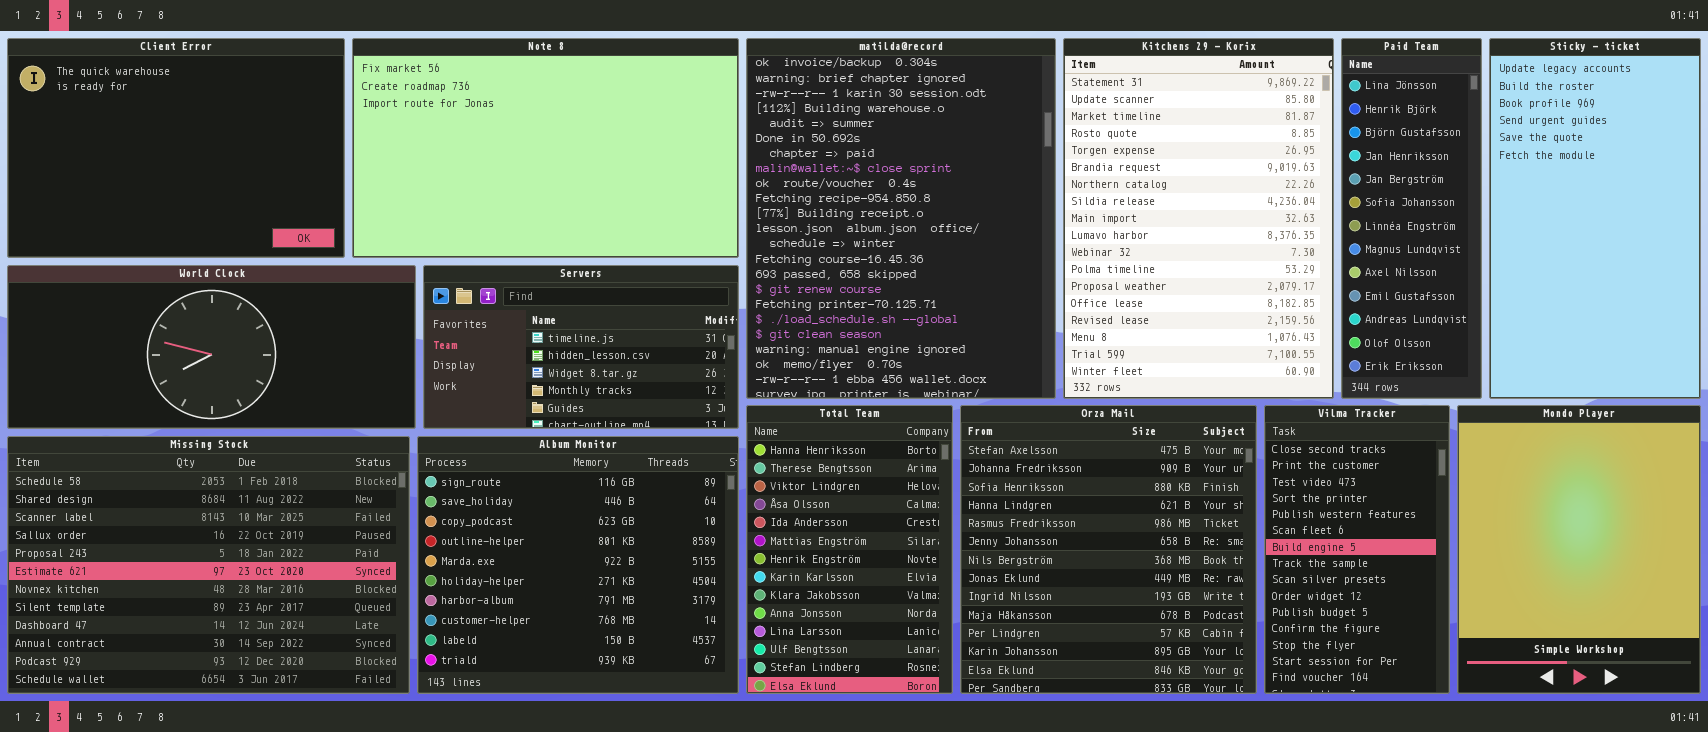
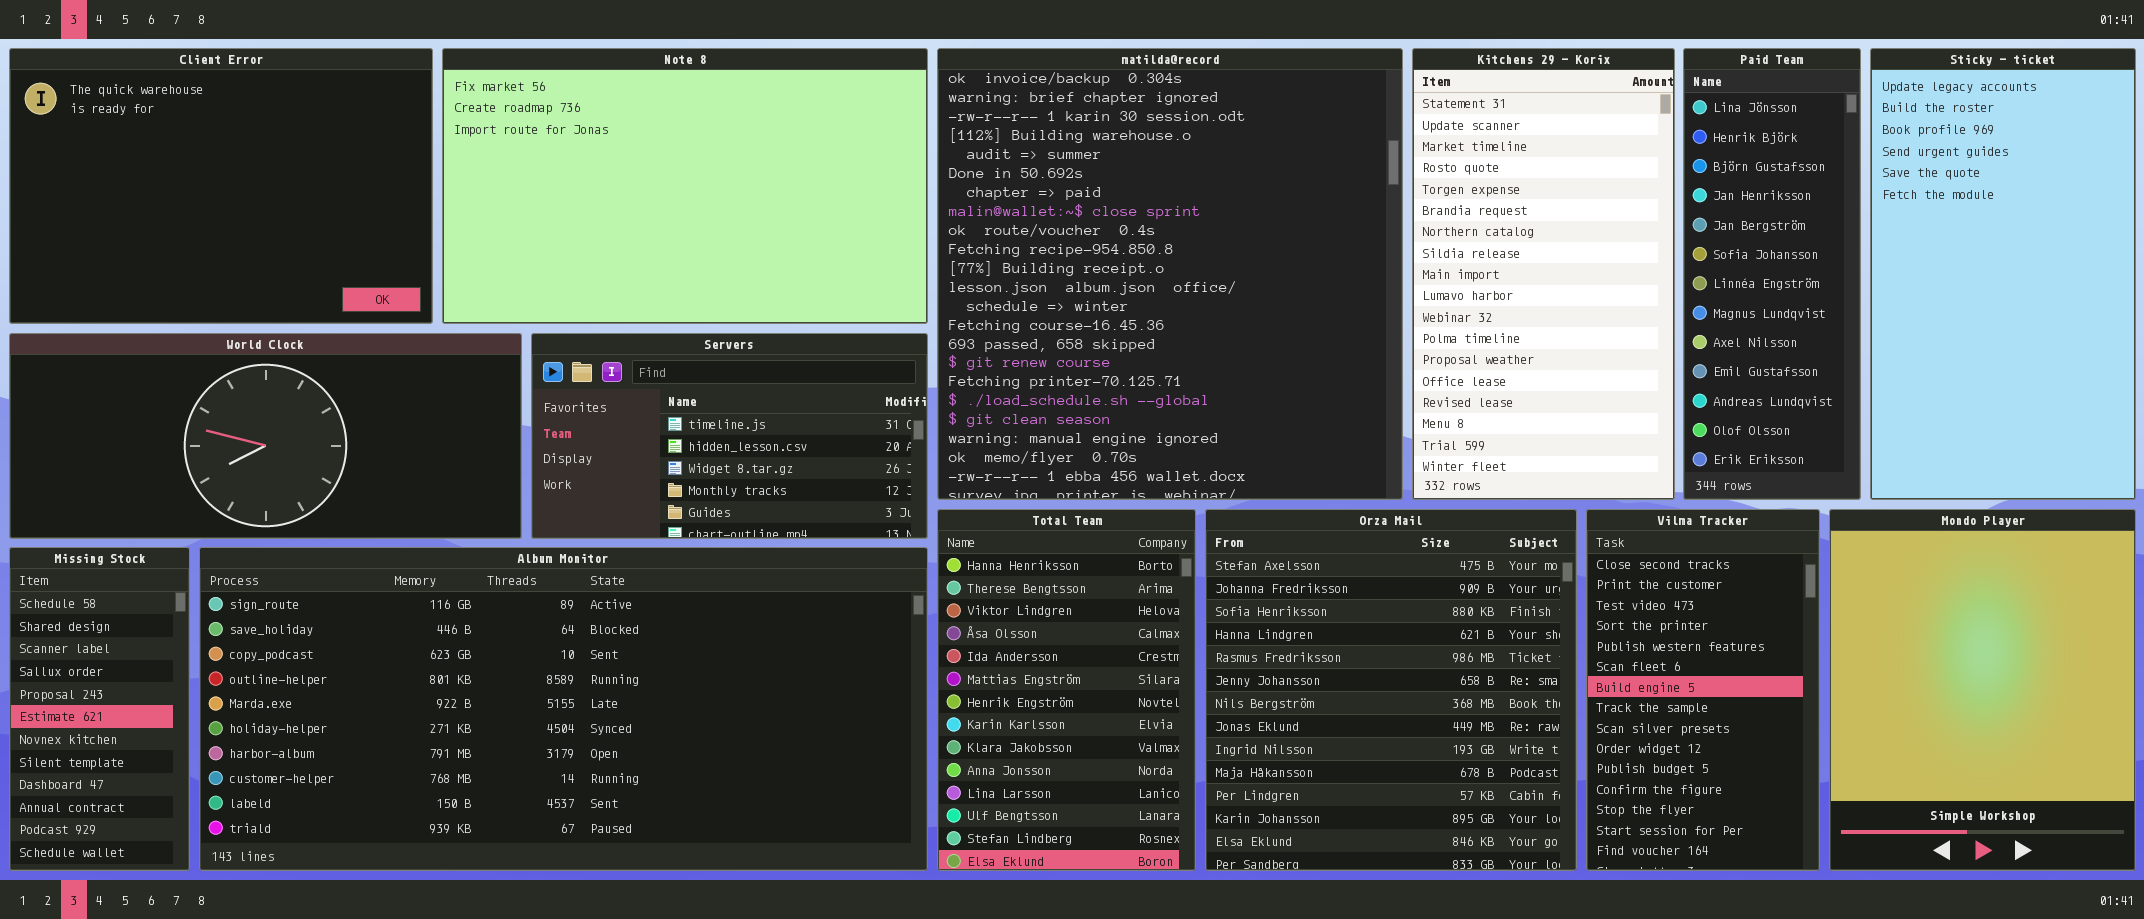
matilda@record: [746,38,1056,399] -> [937,48,1403,500], resized
Kitchens 29 - Korix: [1063,38,1334,399] -> [1412,48,1675,500], resized
Missing Stock: [7,436,410,694] -> [9,547,190,871], resized
Album Monitor: [417,436,739,694] -> [199,547,928,871], resized

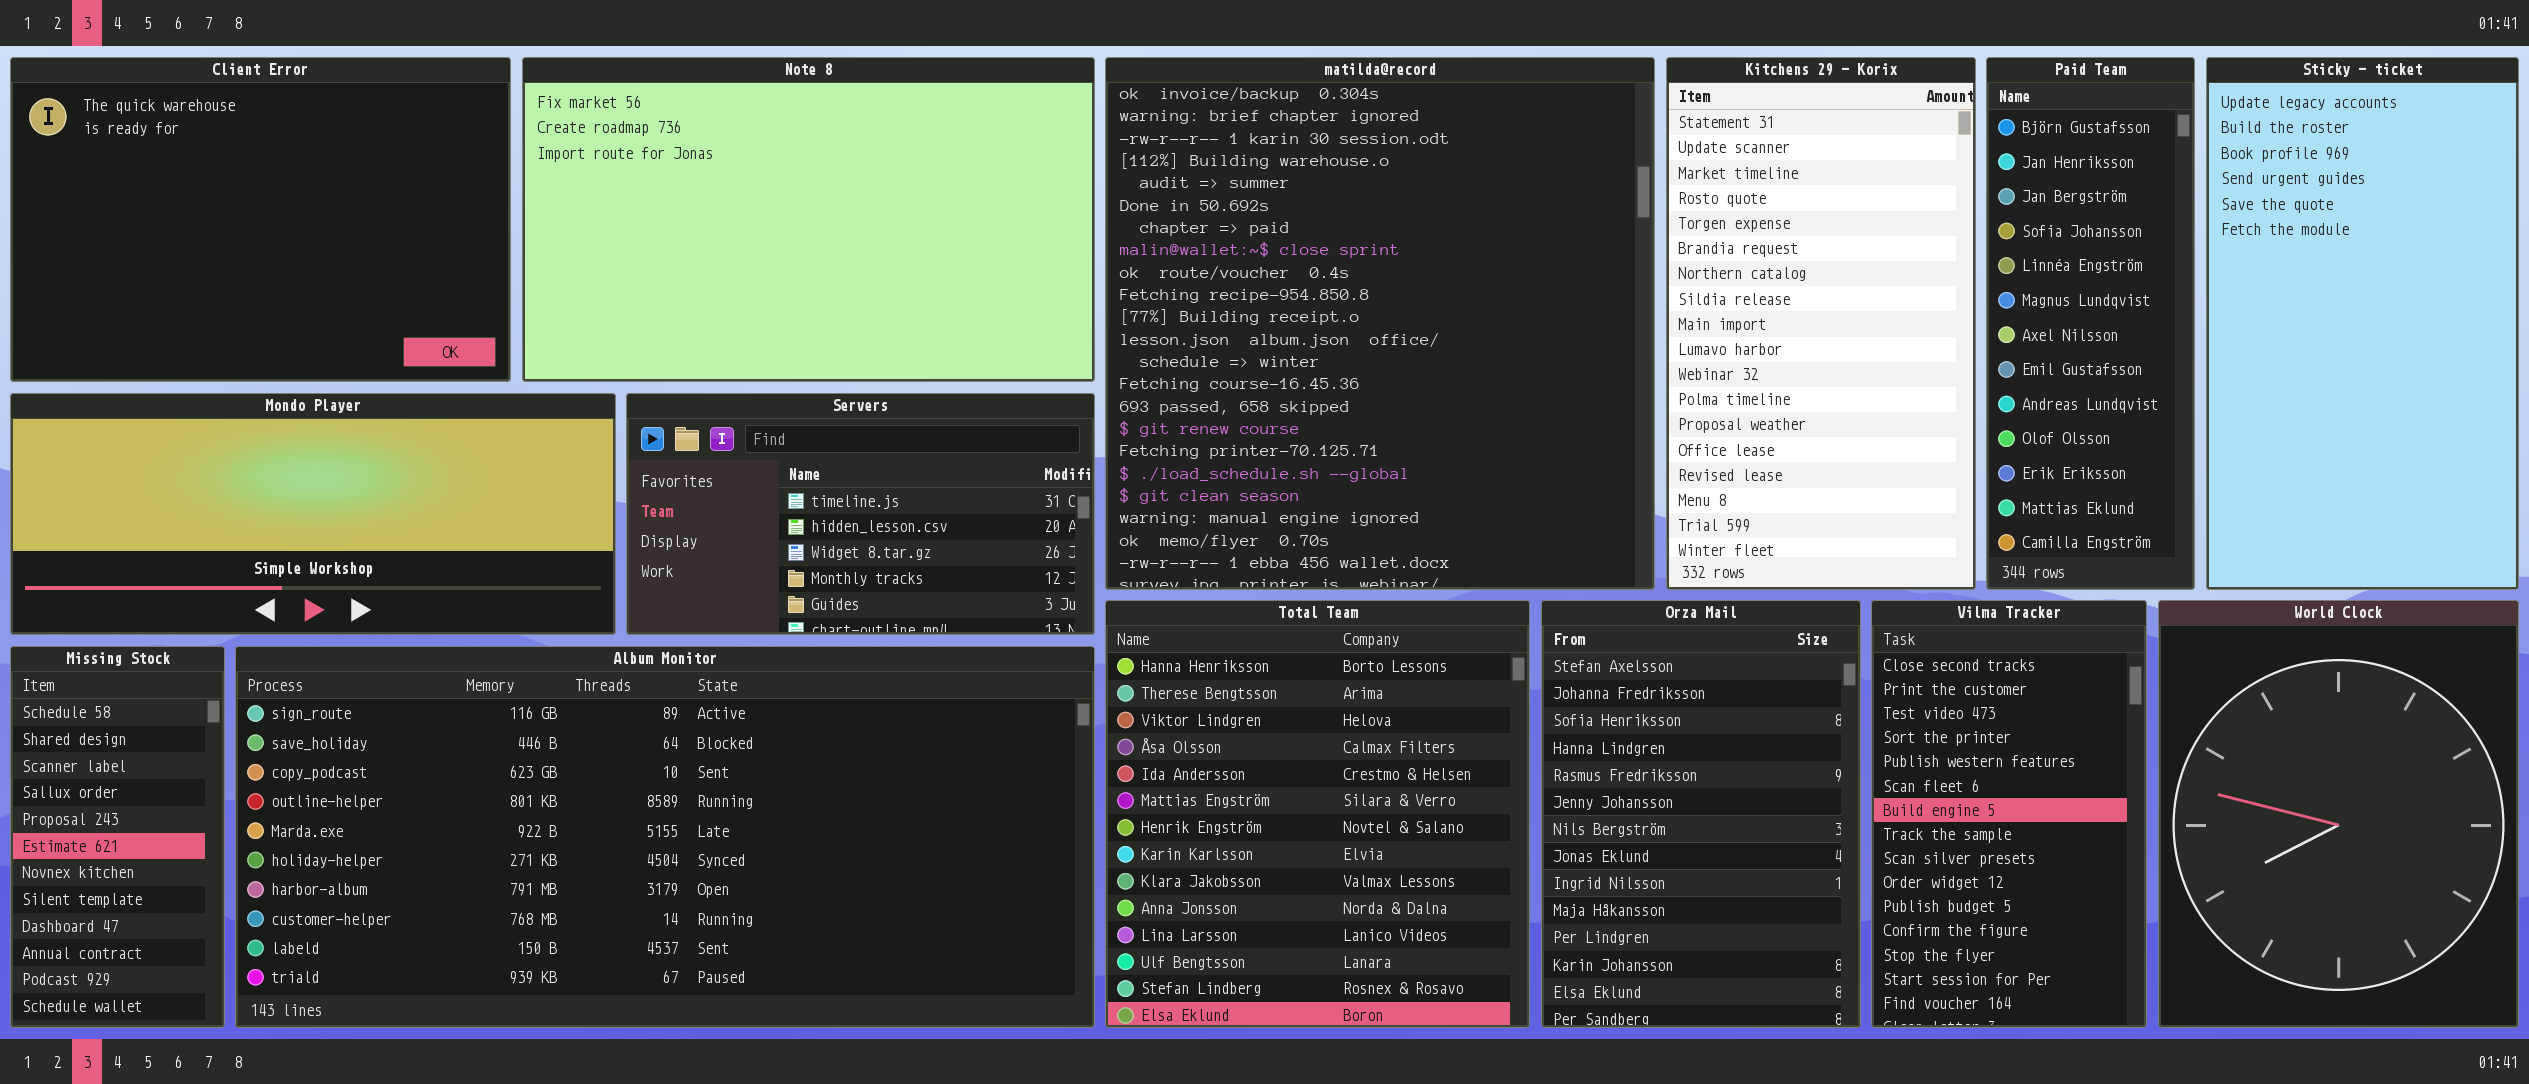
Paid Team: [1683,48,1861,500] -> [1986,57,2195,590], scrolled down 2 rows
World Clock: [9,333,522,539] -> [2158,600,2519,1028], moved, resized
Total Team: [937,509,1196,871] -> [1105,600,1530,1028], resized
Orza Mail: [1205,509,1577,871] -> [1541,600,1861,1028], resized
Mondo Player: [1829,509,2136,871] -> [10,393,616,635], moved, resized

